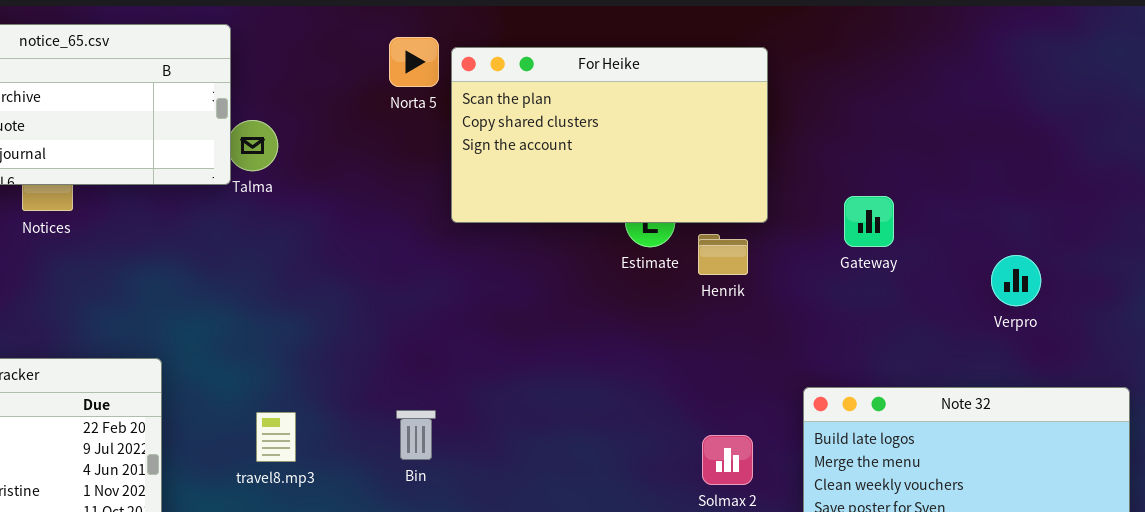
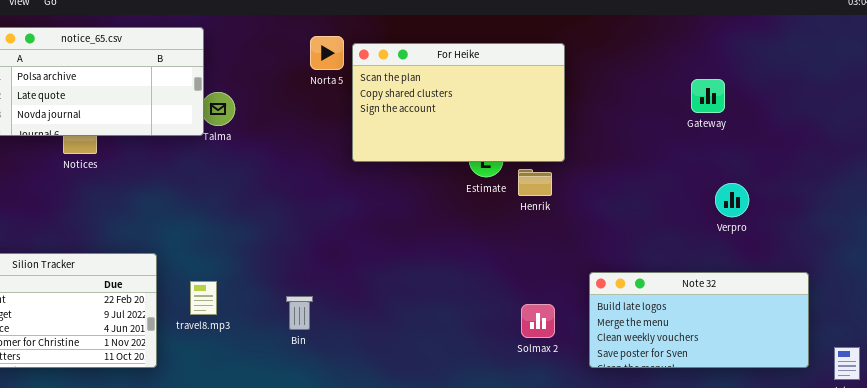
Gateway: [844,196,894,247] -> [691,79,725,113], moved
Bin: [396,410,436,460] -> [286,296,313,330], moved
travel8.mp3: [256,412,296,462] -> [190,281,217,315], moved

